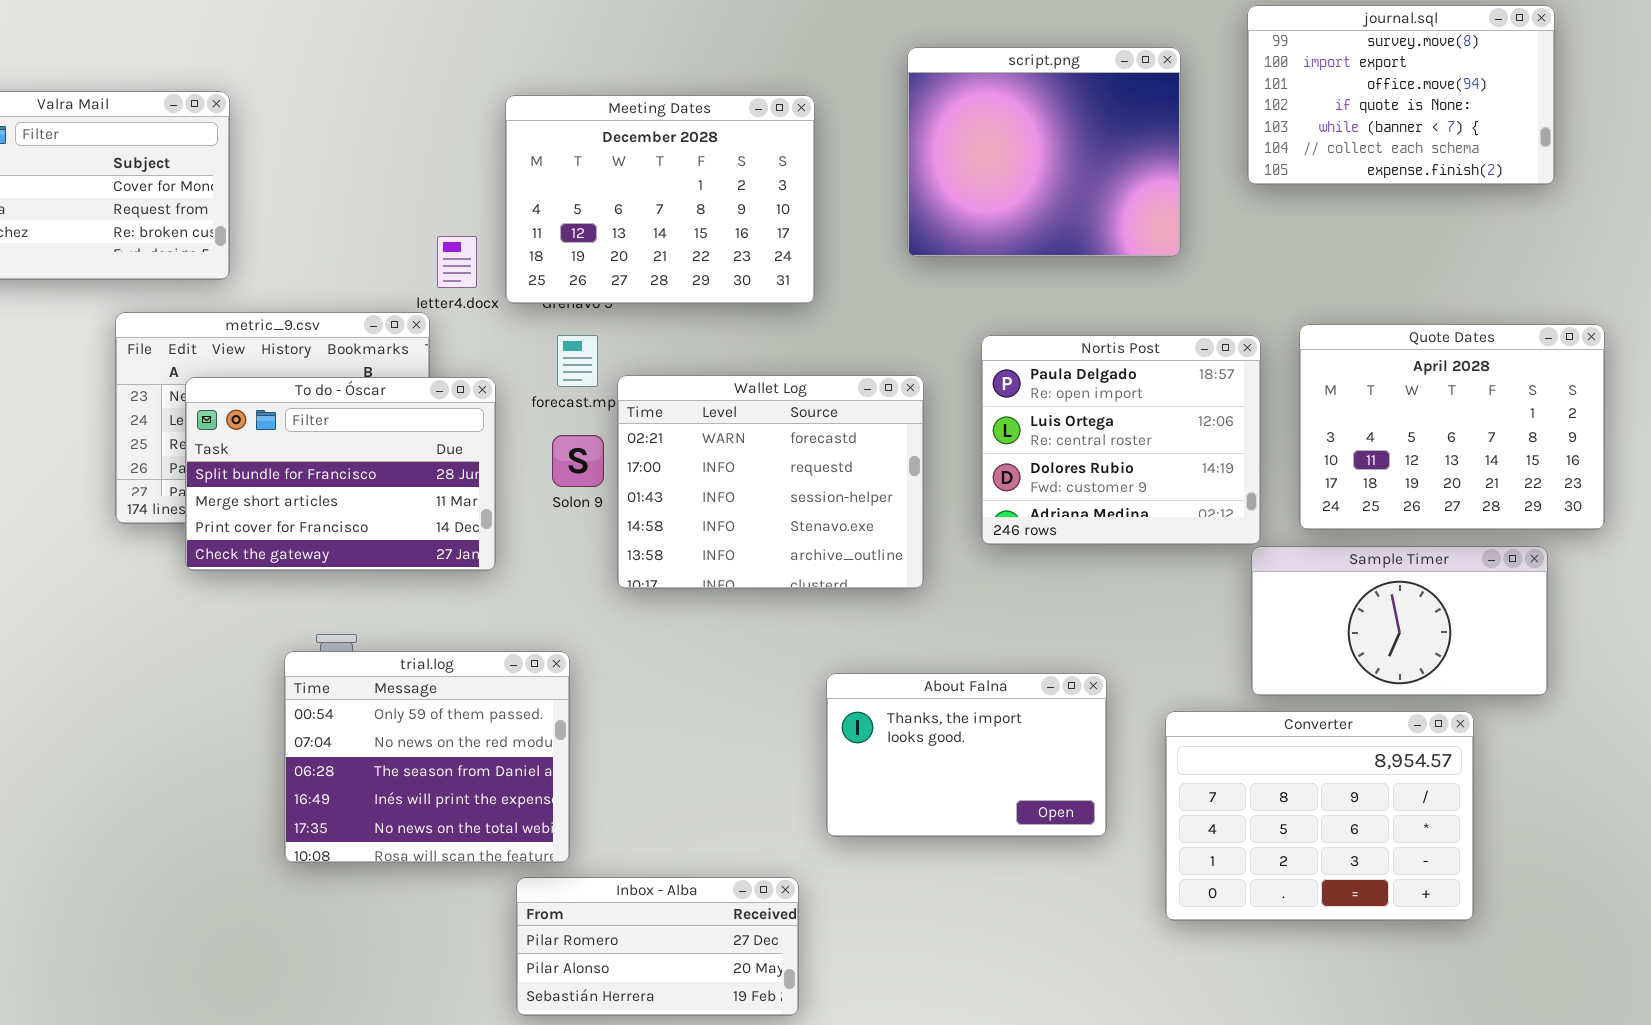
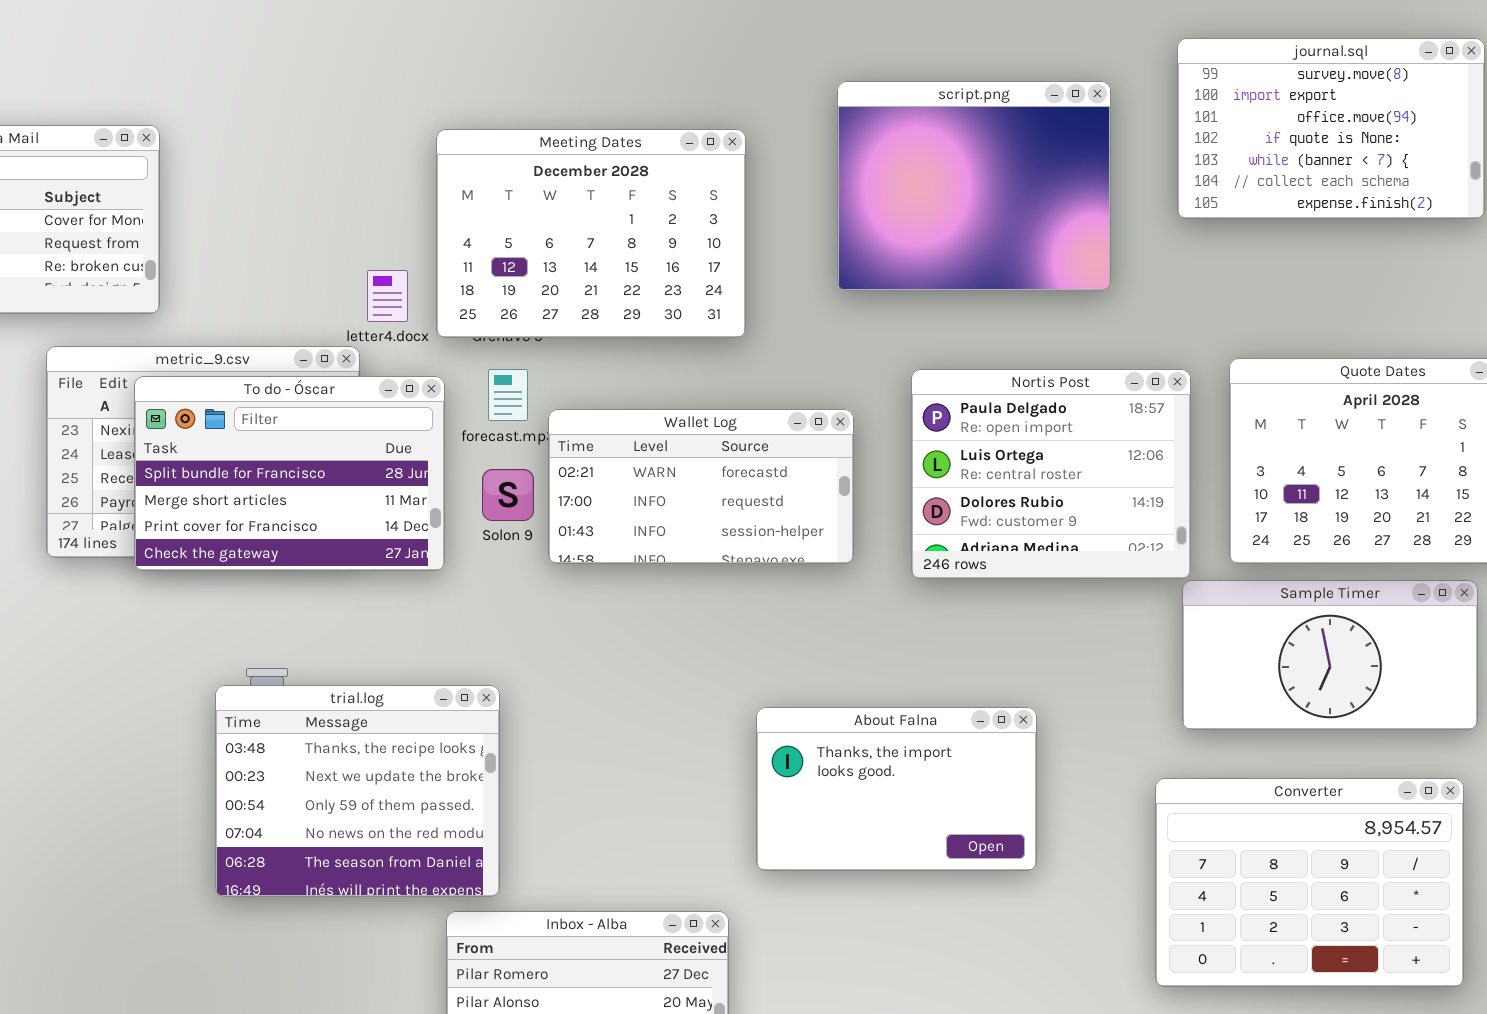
Wallet Log: [617,375,924,589] -> [548,409,854,564], resized
To do - Óscar: [185,377,496,571] -> [134,376,445,571], moved
trial.log: [284,651,570,863] -> [215,685,500,897], scrolled up 2 rows
Converter: [1165,711,1474,921] -> [1155,778,1464,987], moved

